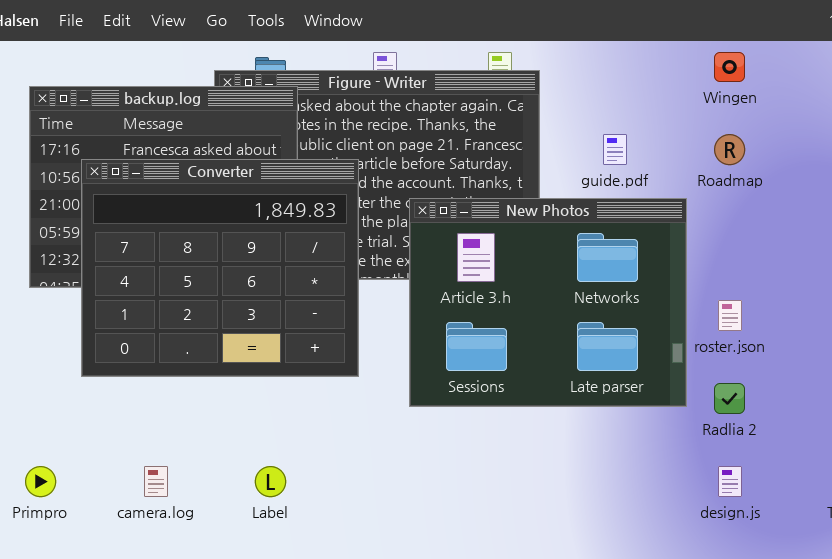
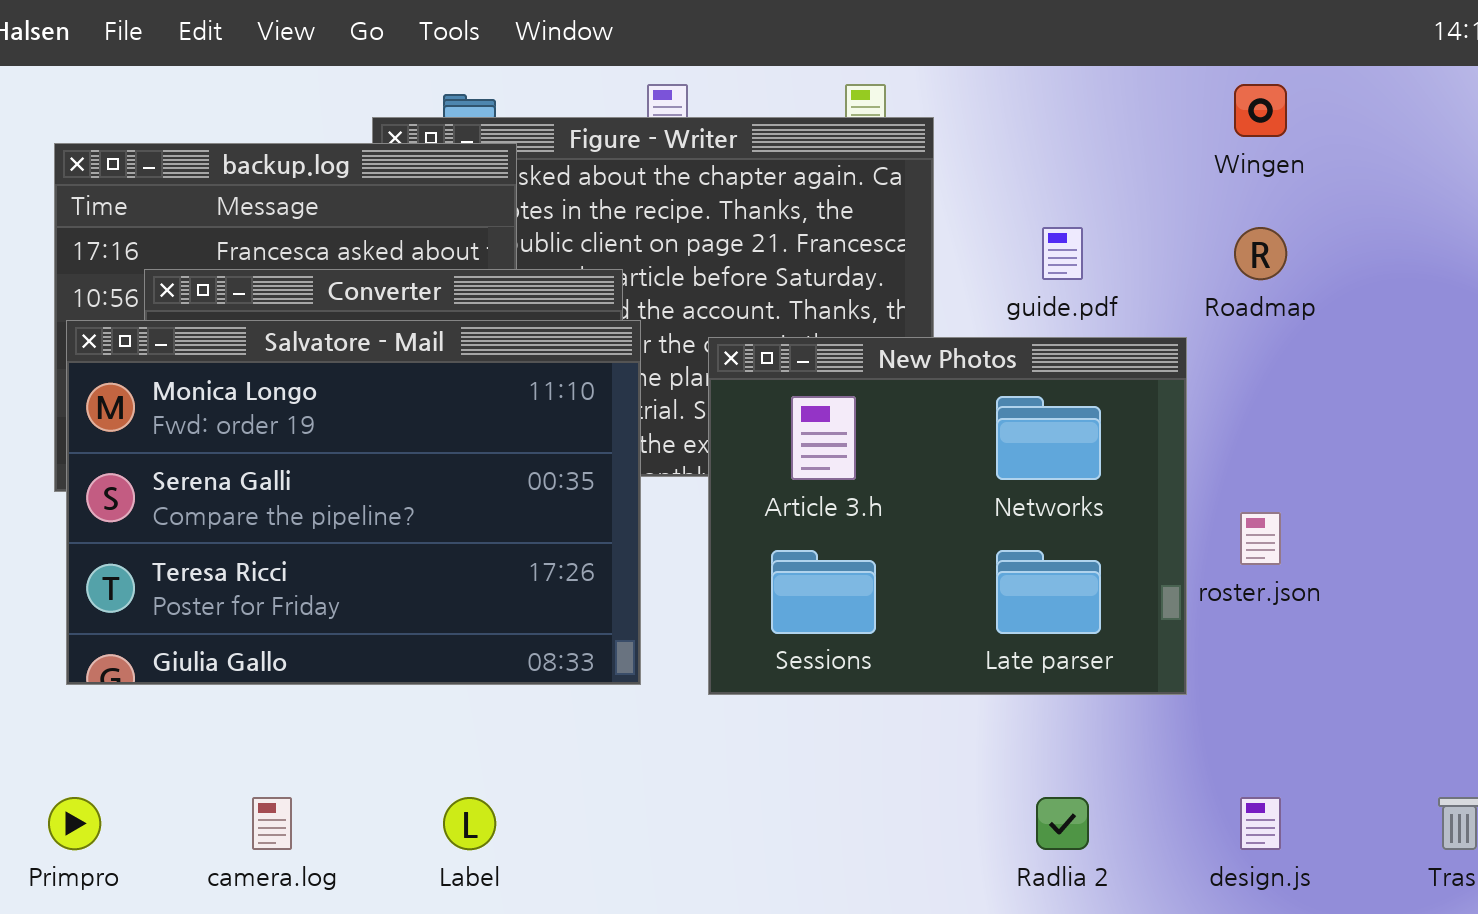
Salvatore - Mail: none -> [66,320,641,685], opened
Radlia 2: [714,383,745,414] -> [1036,797,1089,850], moved

